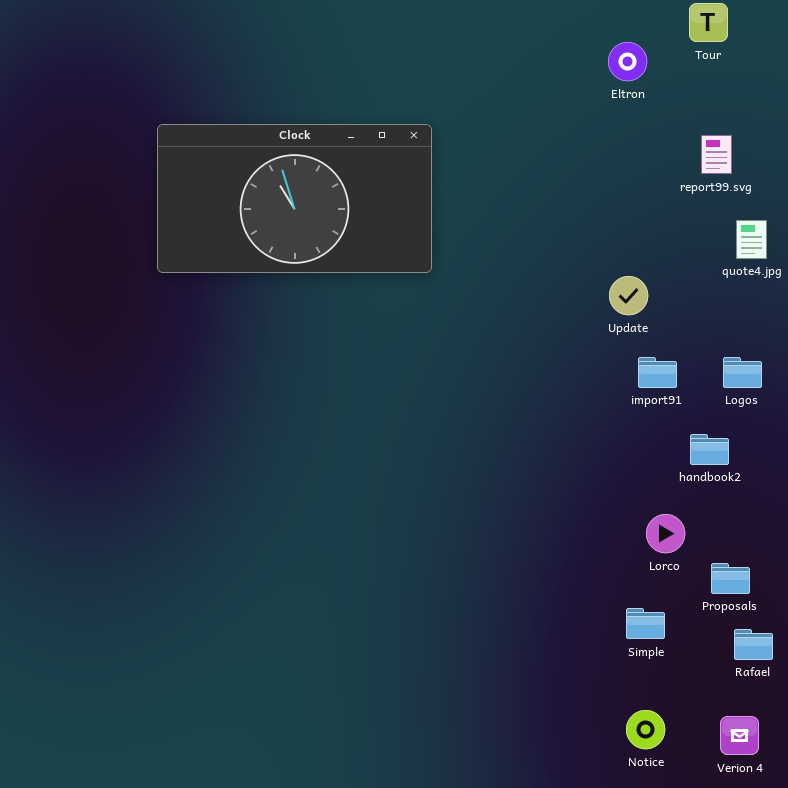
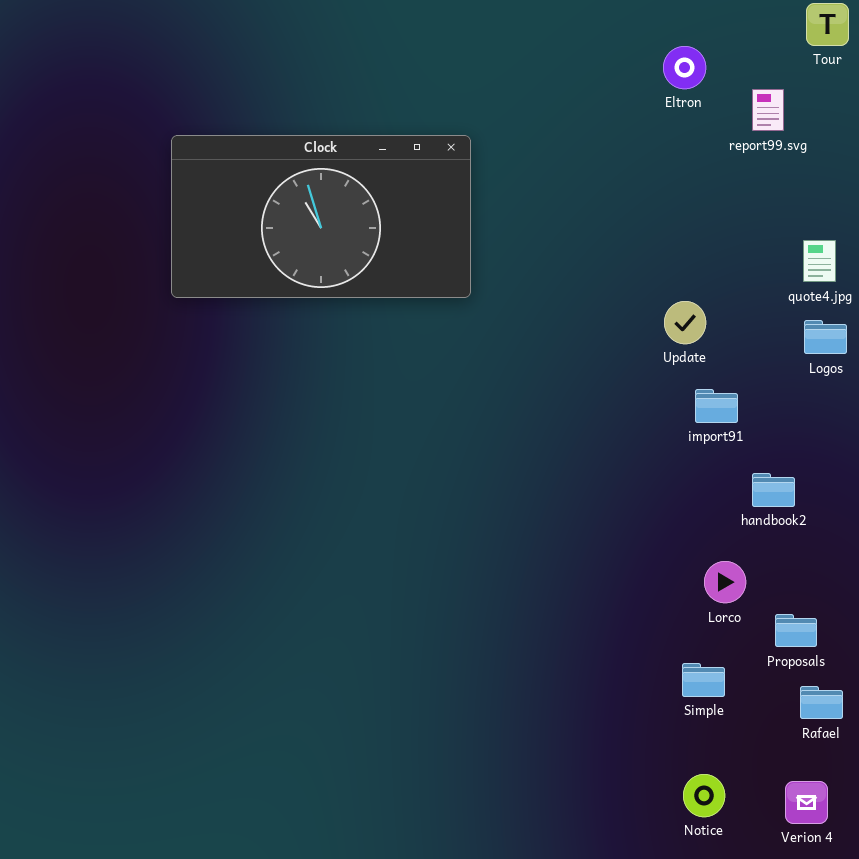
Tour: [689,3,728,42] -> [806,3,849,46], moved
report99.svg: [701,135,732,174] -> [752,89,784,131], moved
Logos: [723,357,762,388] -> [804,320,847,354], moved

